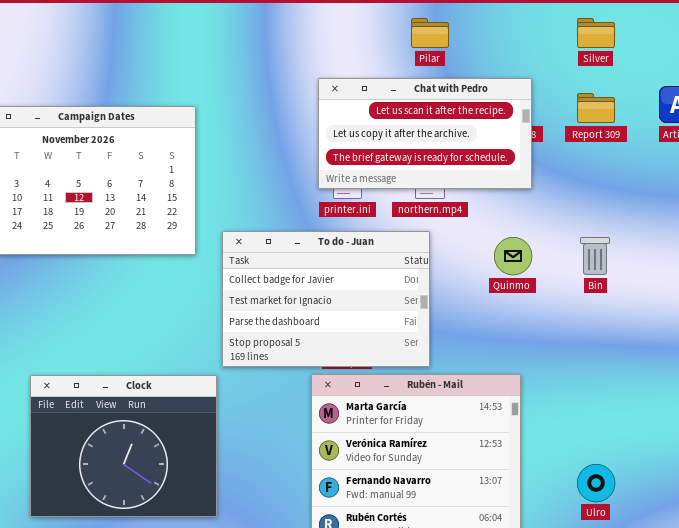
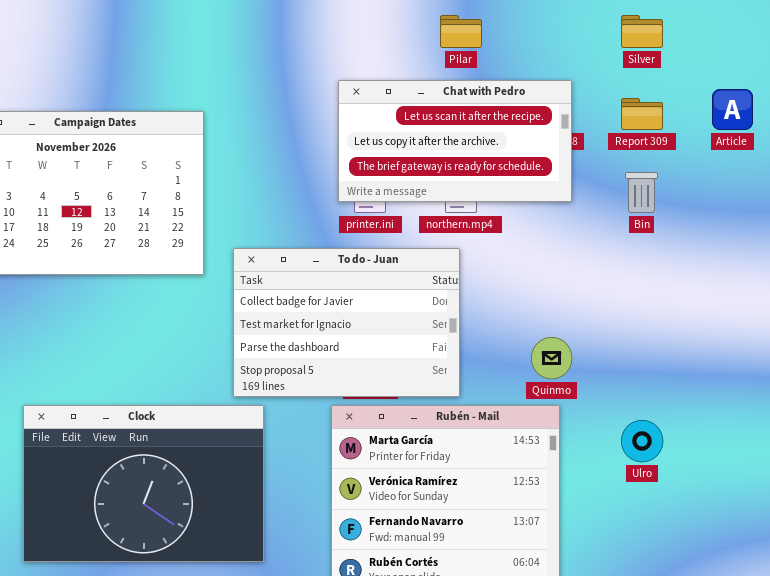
Quinmo: [494,237,532,275] -> [531,337,572,379], moved
Bin: [580,237,610,275] -> [625,172,658,213], moved
Clock: [30,375,217,517] -> [23,405,264,562], resized
Ulro: [577,464,615,502] -> [621,420,663,462], moved

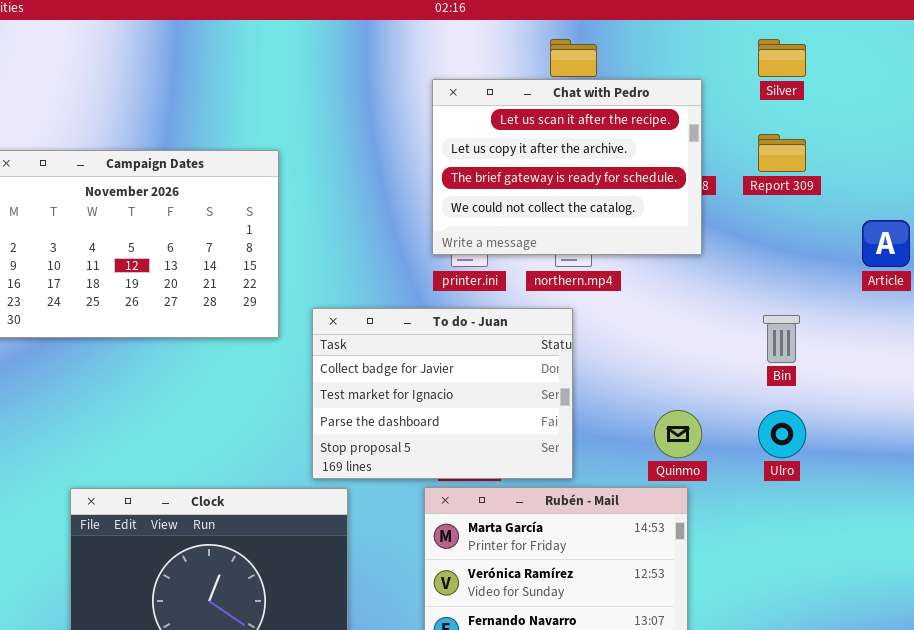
Chat with Pedro: [338,80,572,202] -> [432,79,702,255], resized
Article: [712,89,753,130] -> [862,220,910,267], moved
Bin: [625,172,658,213] -> [763,315,800,363], moved
Ulro: [621,420,663,462] -> [758,410,806,458], moved

